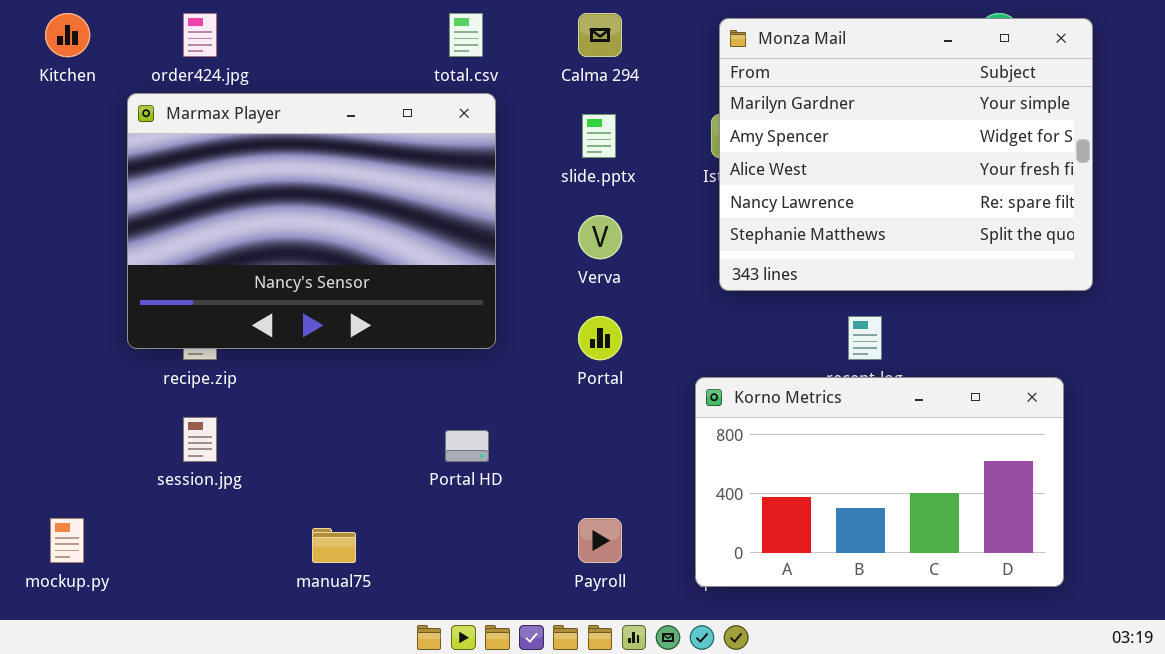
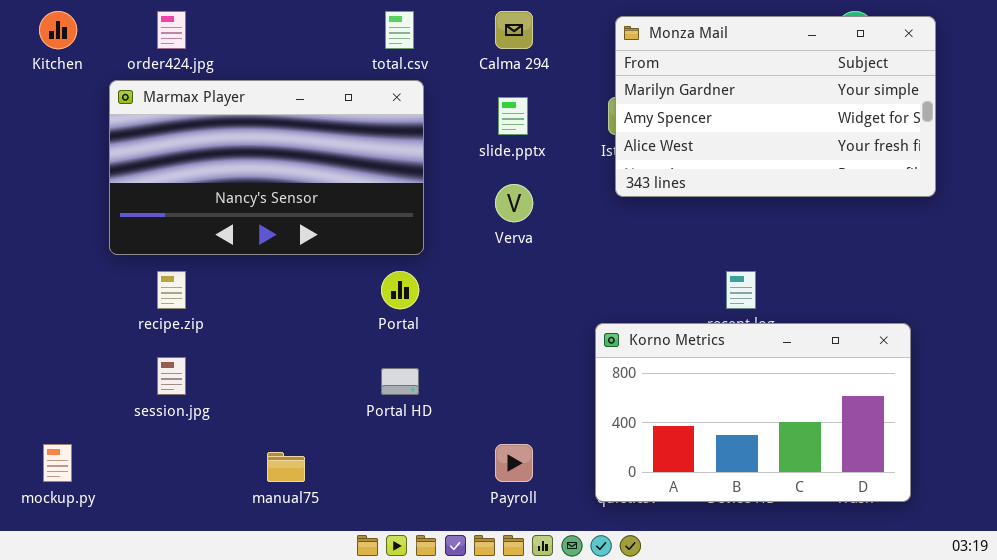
Monza Mail: [719,18,1093,291] -> [615,16,936,197], resized
Marmax Player: [127,93,496,349] -> [109,80,424,255], resized
Portal: [578,316,622,360] -> [381,271,419,309], moved

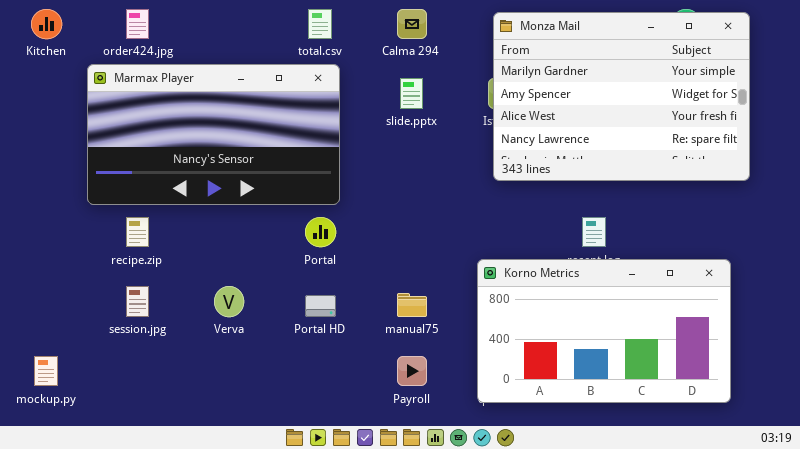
Monza Mail: [615,16,936,197] -> [493,12,750,181], resized
Verva: [495,184,533,222] -> [214,286,244,317], moved
manual75: [267,452,305,482] -> [397,293,427,317], moved

